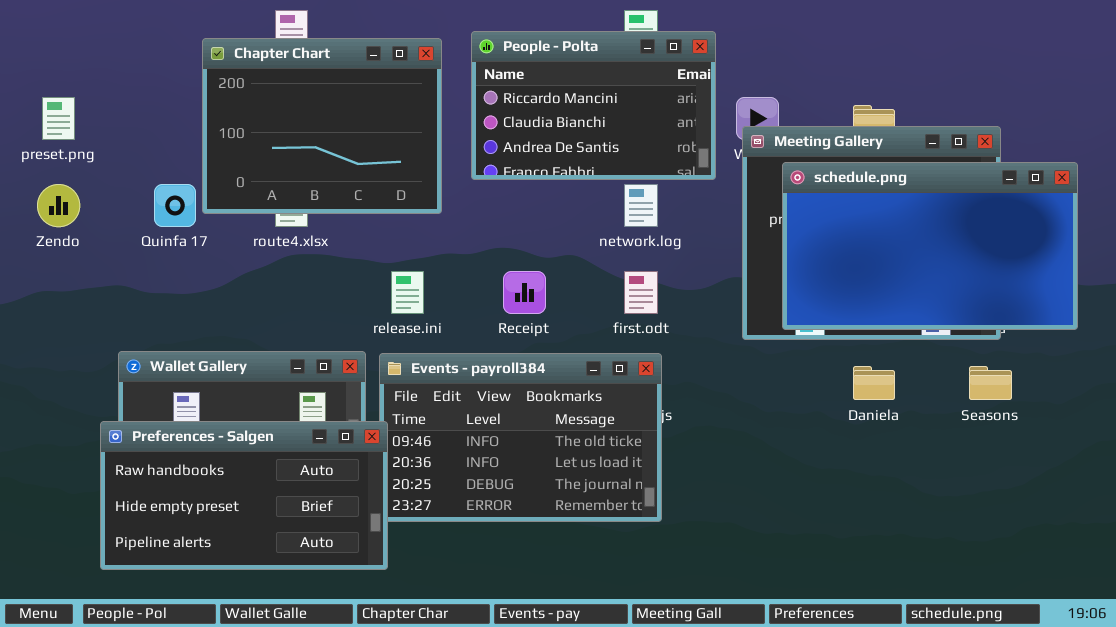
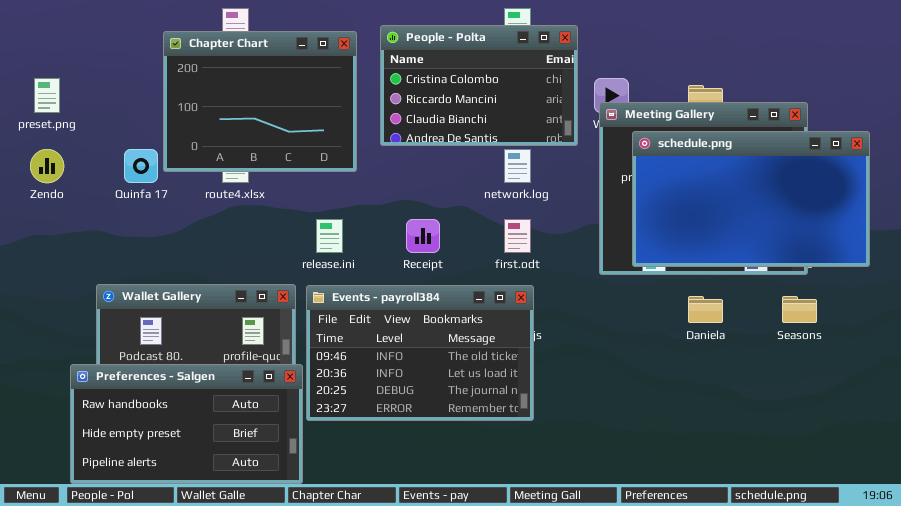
People - Polta: [471,31,716,180] -> [380,25,578,146], scrolled up 1 row
Preferences - Salgen: [100,421,388,570] -> [70,364,303,484], moved

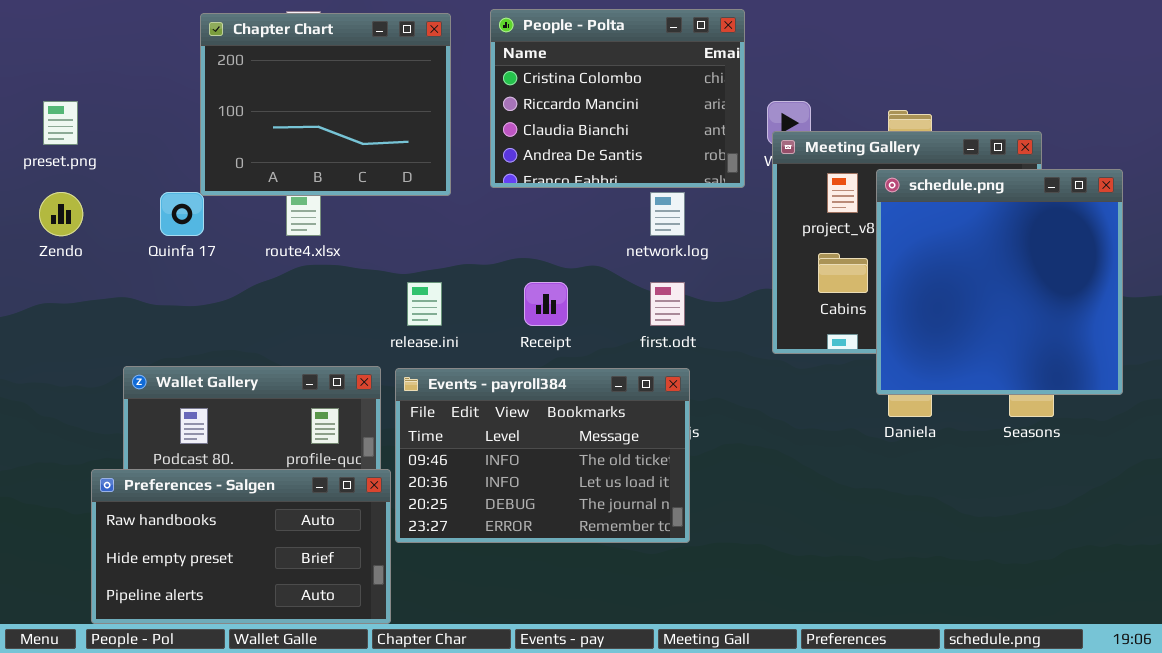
People - Polta: [380,25,578,146] -> [490,9,745,188], resized
Chapter Chart: [163,31,357,172] -> [200,13,451,196], moved
schedule.png: [632,131,870,267] -> [876,169,1123,395], resized

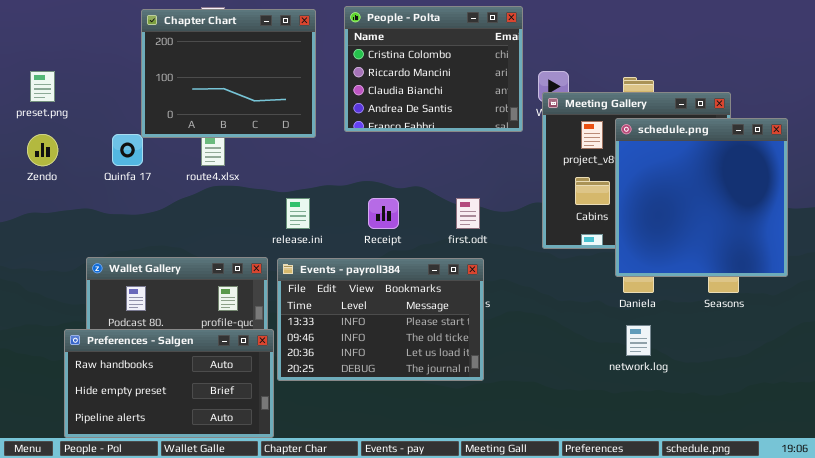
network.log: [650,192,685,236] -> [626,325,651,356], moved
Events - payroll384: [395,368,690,543] -> [277,258,484,381], scrolled up 1 row

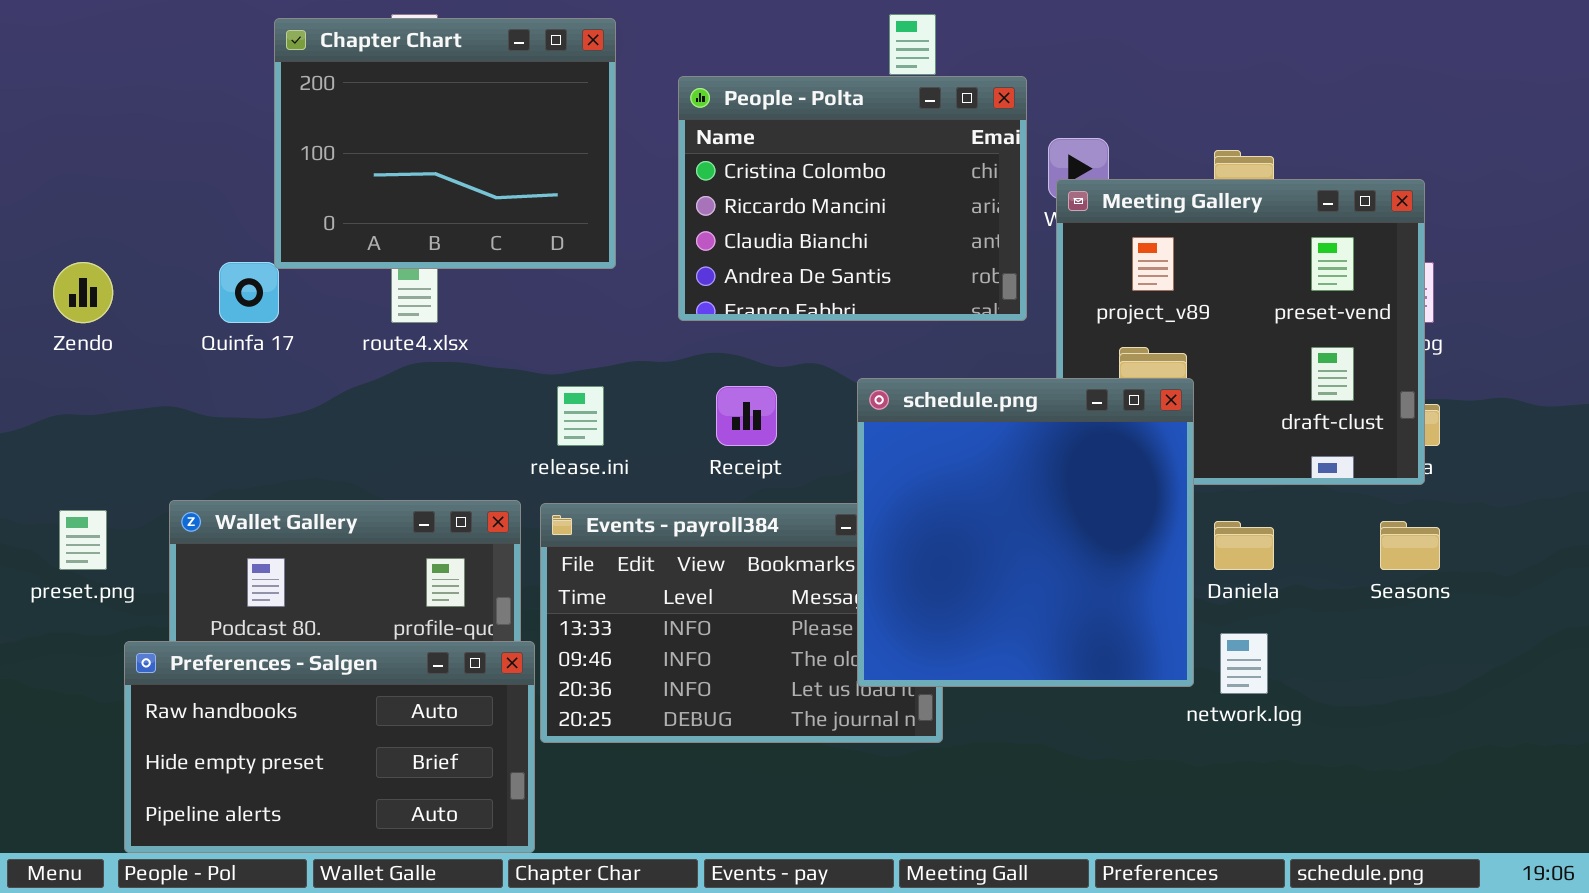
People - Polta: [344,6,523,132] -> [678,76,1027,321], moved
preset.png: [30,71,55,102] -> [59,510,107,570], moved
schedule.png: [615,118,788,277] -> [857,378,1194,687], moved

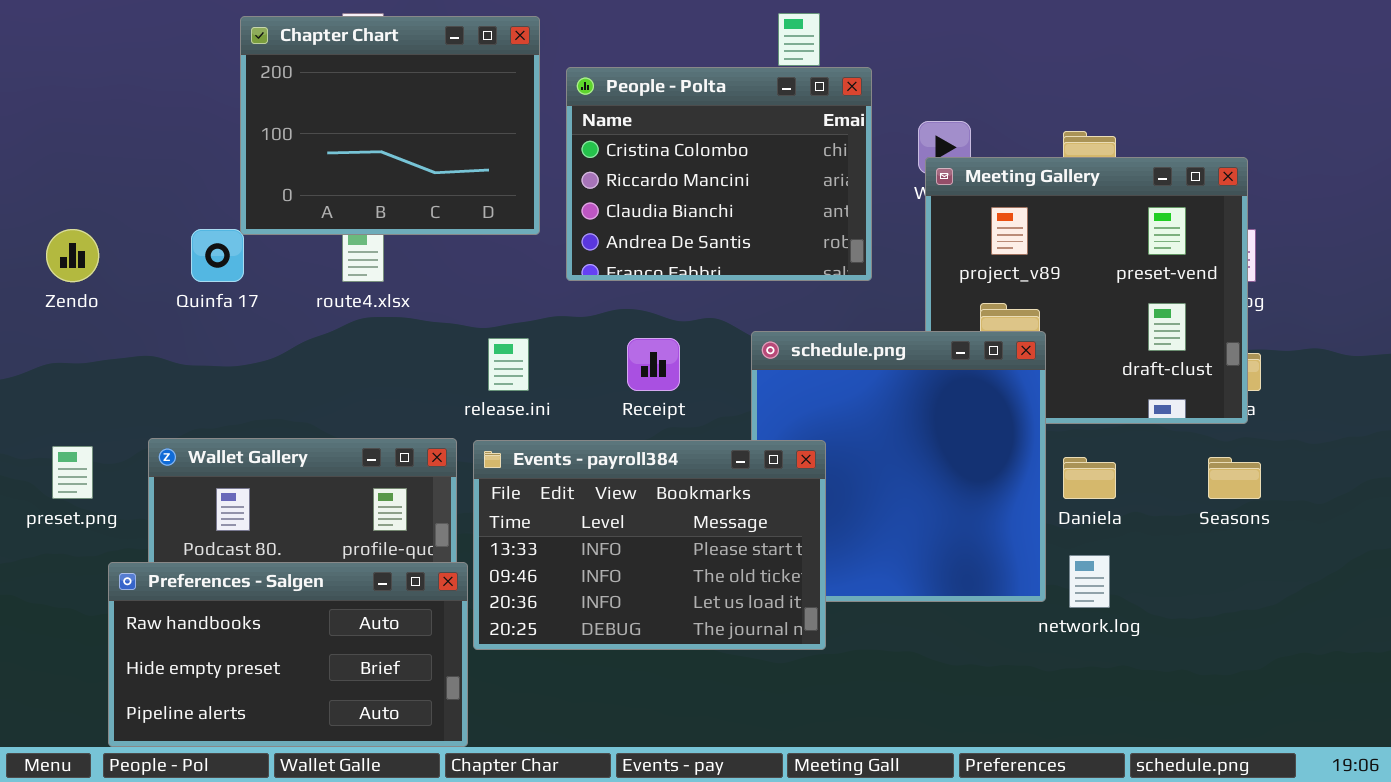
People - Polta: [678,76,1027,321] -> [566,67,872,281], moved
Events - payroll384: [540,503,943,743] -> [473,440,826,650], raised

